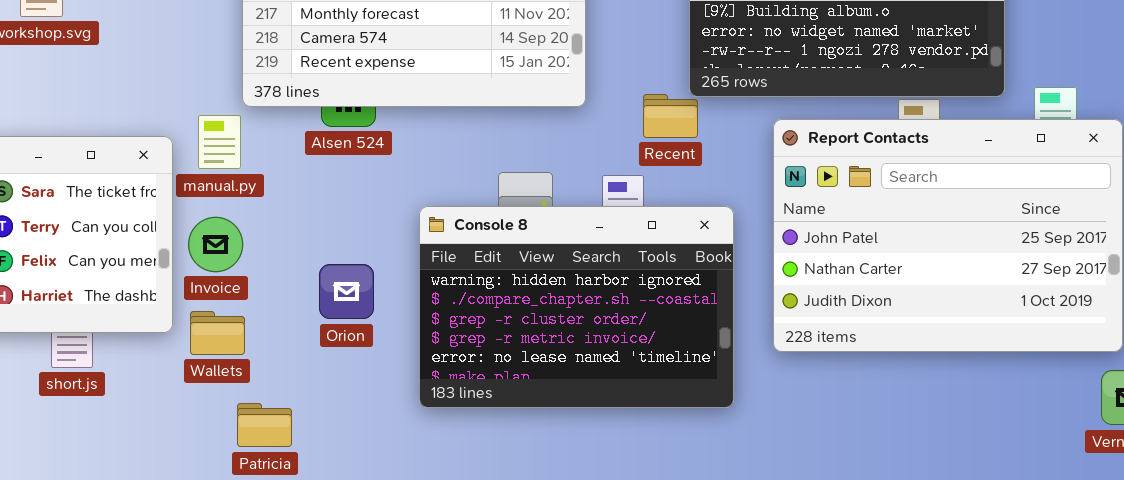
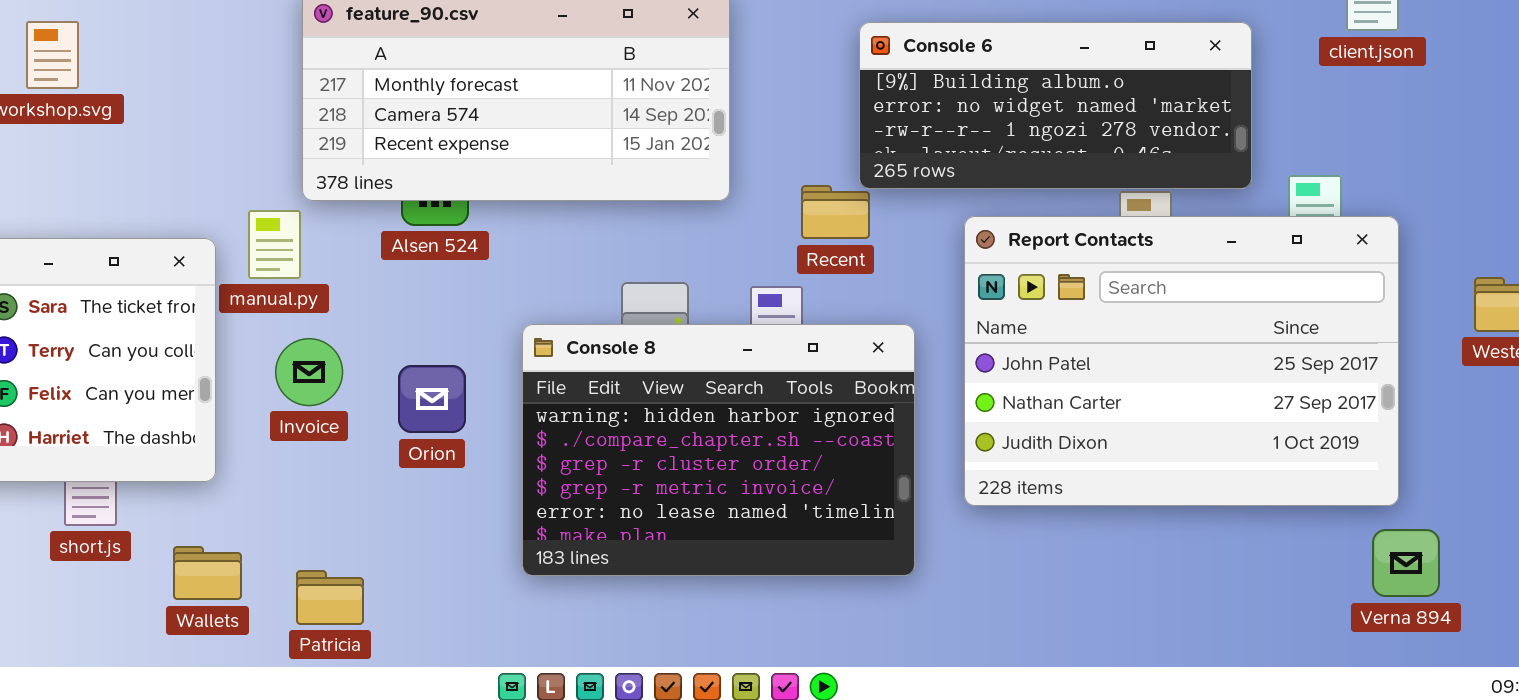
Invoice: [188,217,243,272] -> [275,338,343,406], moved
Orion: [319,264,374,319] -> [398,365,466,433], moved
Wallets: [190,311,245,355] -> [173,546,242,600], moved

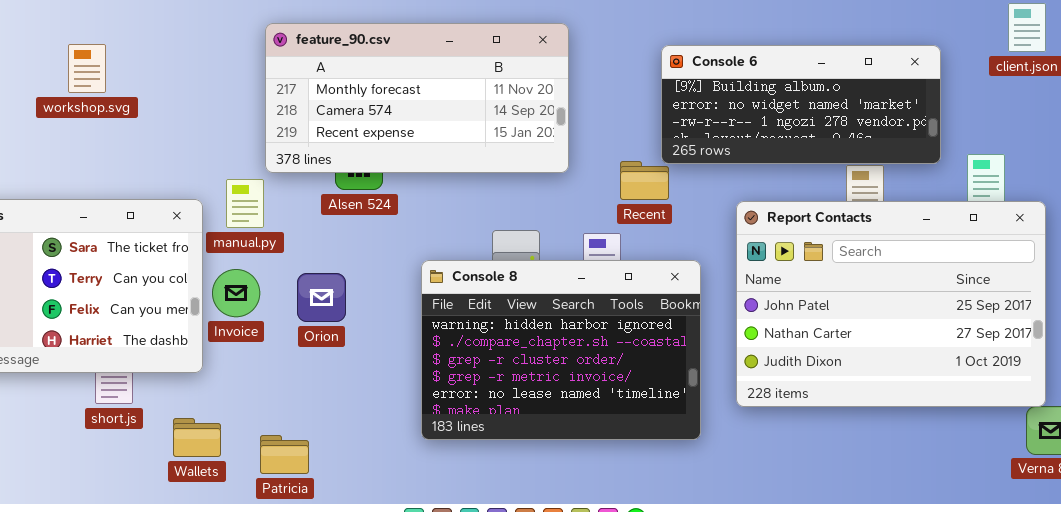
Report Contacts: [964,216,1399,506] -> [736,201,1046,407], moved
Invoice: [275,338,343,406] -> [212,269,260,317], moved
Orion: [398,365,466,433] -> [297,273,346,322], moved

